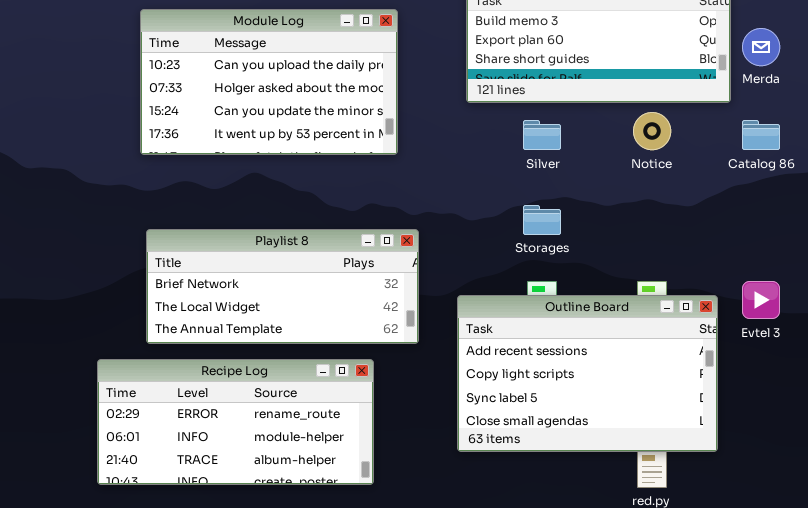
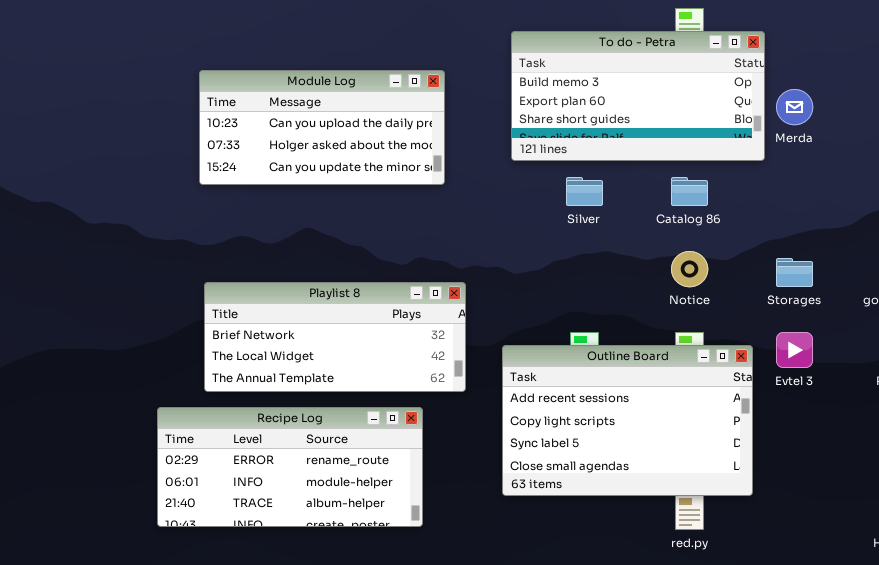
Module Log: [140,9,398,155] -> [199,70,445,185], resized
Notice: [633,112,671,150] -> [671,251,708,287], moved
Catalog 86: [742,120,780,150] -> [671,177,708,206], moved
Storages: [523,205,561,235] -> [776,258,813,287], moved

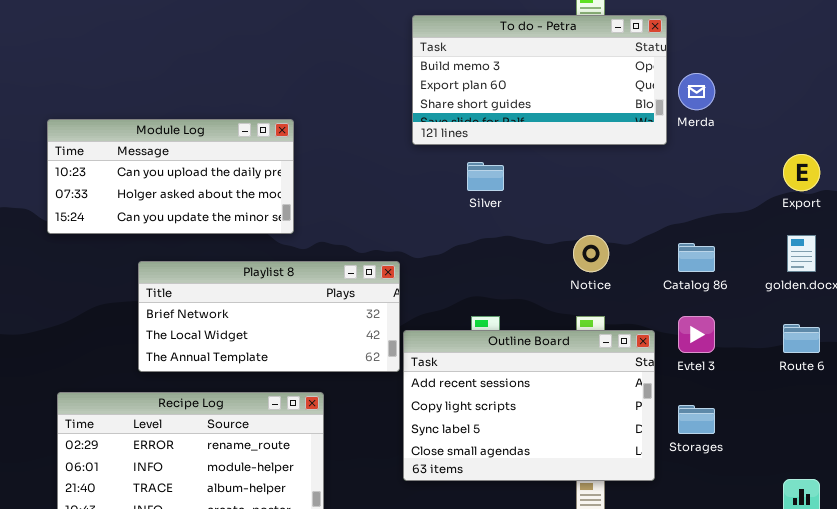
Module Log: [199,70,445,185] -> [47,119,294,234], moved
Catalog 86: [671,177,708,206] -> [678,243,715,272], moved
Storages: [776,258,813,287] -> [678,405,715,434], moved
Playlist 8: [204,282,466,392] -> [138,261,400,372], moved

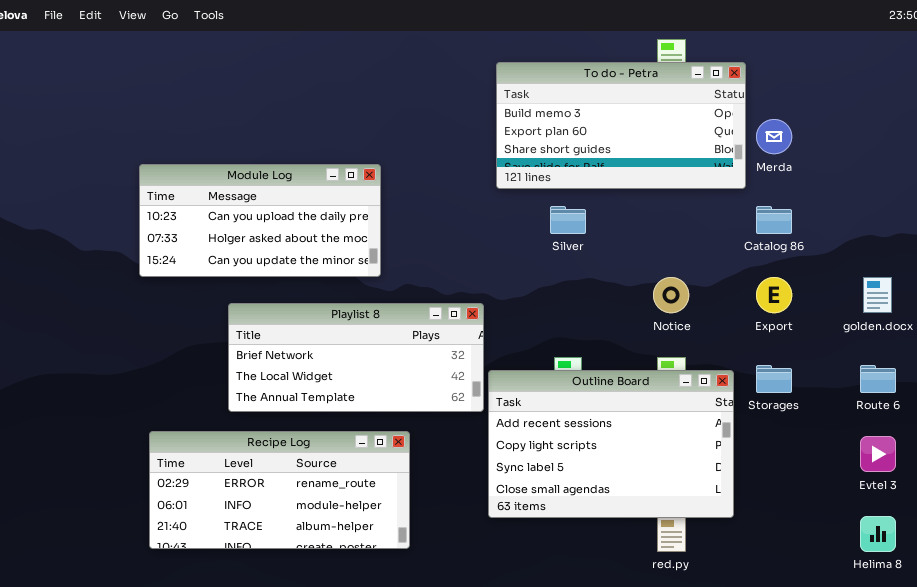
Export: [783,154,820,191] -> [756,277,792,313], moved
Catalog 86: [678,243,715,272] -> [756,206,792,234], moved
Evtel 3: [678,316,715,353] -> [860,436,896,472], moved
Storages: [678,405,715,434] -> [756,365,792,393], moved

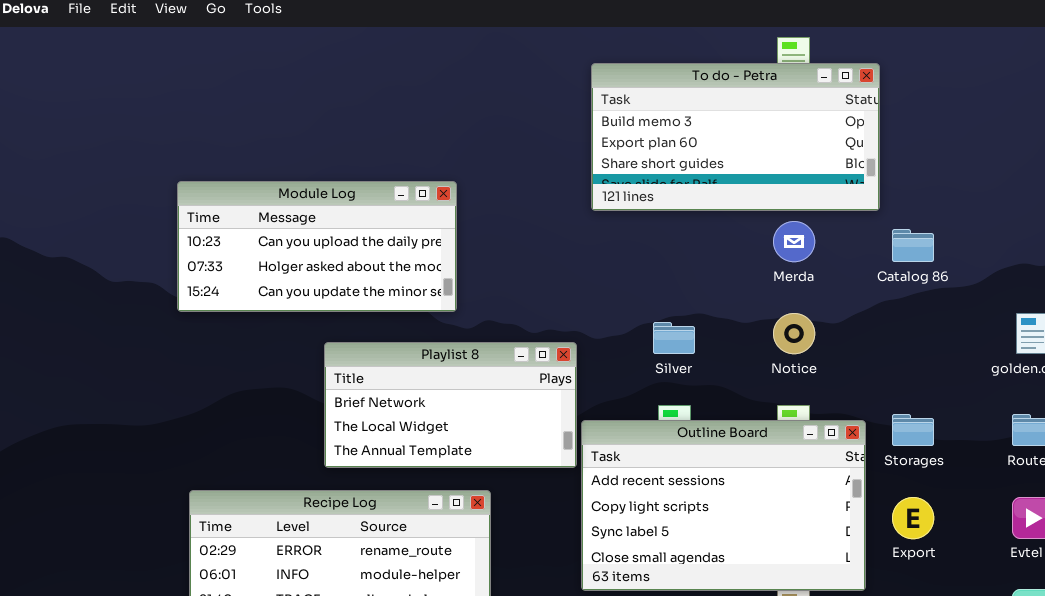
Merda: [756,119,792,154] -> [773,221,815,262], moved
Silver: [550,206,586,234] -> [653,322,695,354], moved
Export: [756,277,792,313] -> [892,497,934,539], moved
Playlist 8: [228,303,484,412] -> [324,342,577,468], resized

